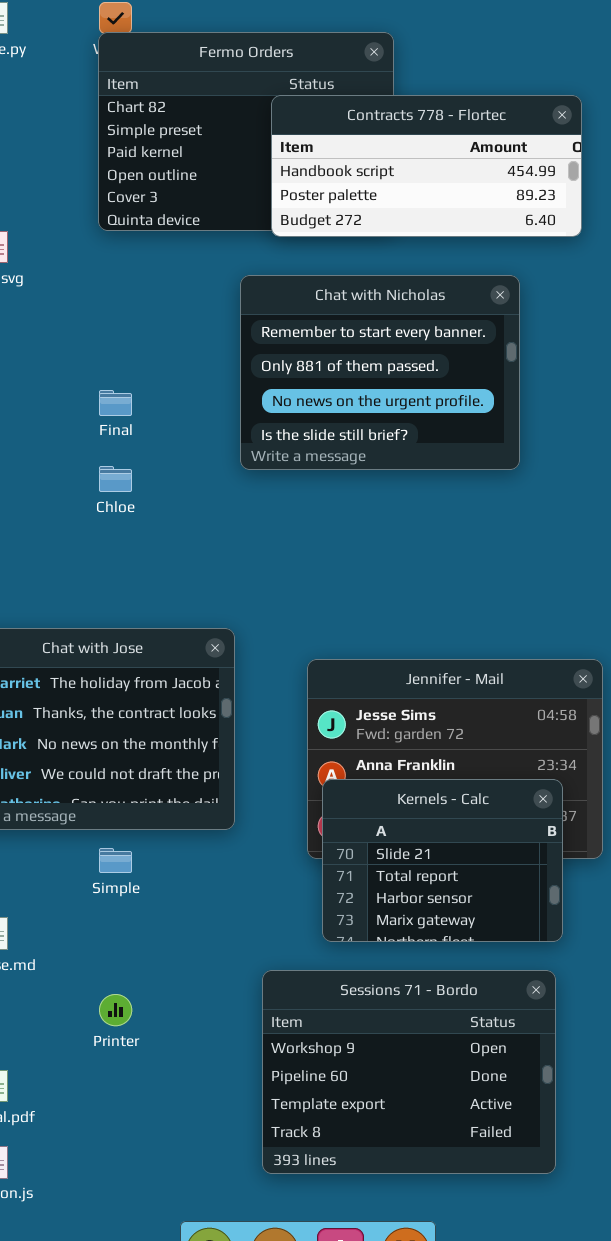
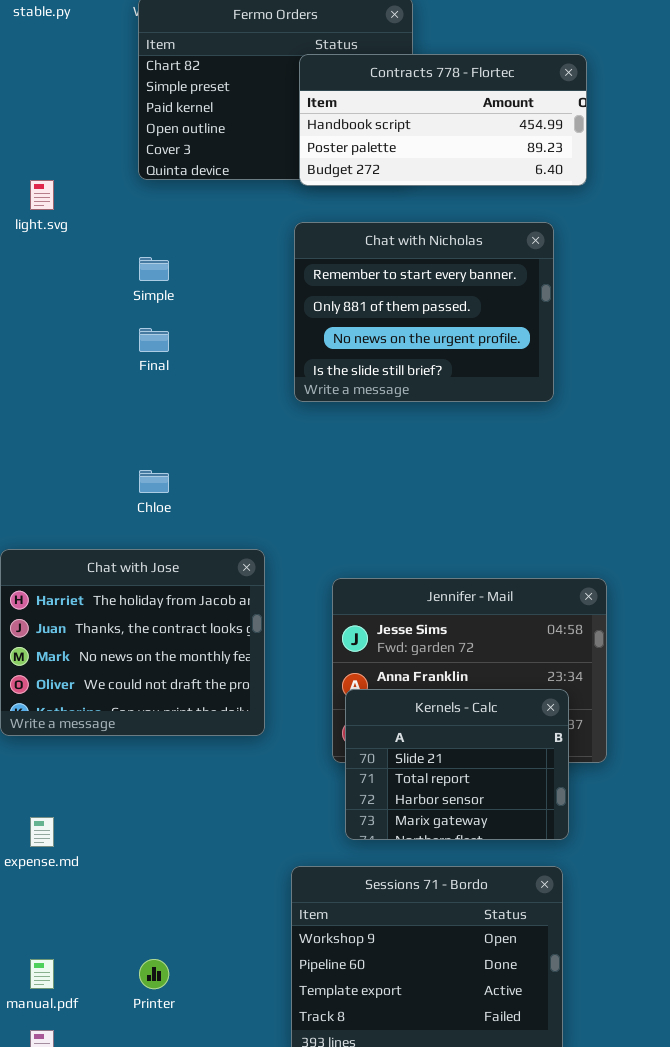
Chat with Nicholas: [240,275,520,470] -> [294,222,554,402], moved
Chloe: [99,466,132,492] -> [139,470,169,493], moved
Simple: [99,848,132,873] -> [139,257,169,281], moved
Printer: [99,994,132,1026] -> [139,959,169,989], moved

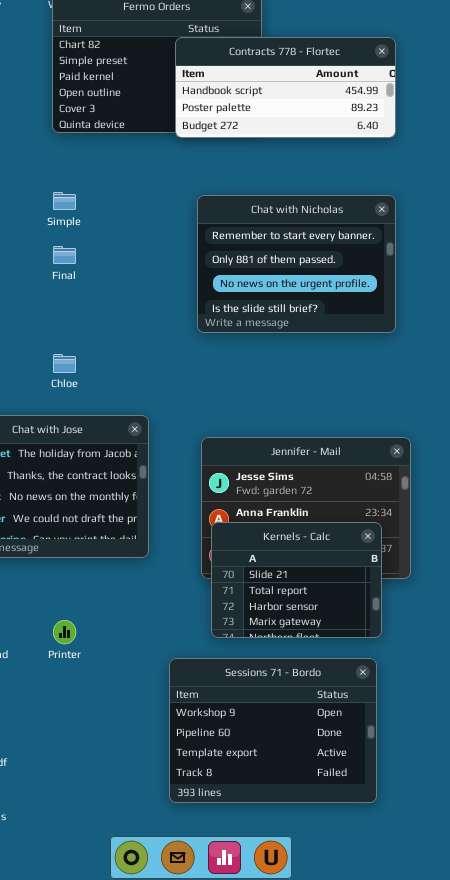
Chat with Nicholas: [294,222,554,402] -> [197,195,396,333], moved
Printer: [139,959,169,989] -> [53,620,76,644], moved

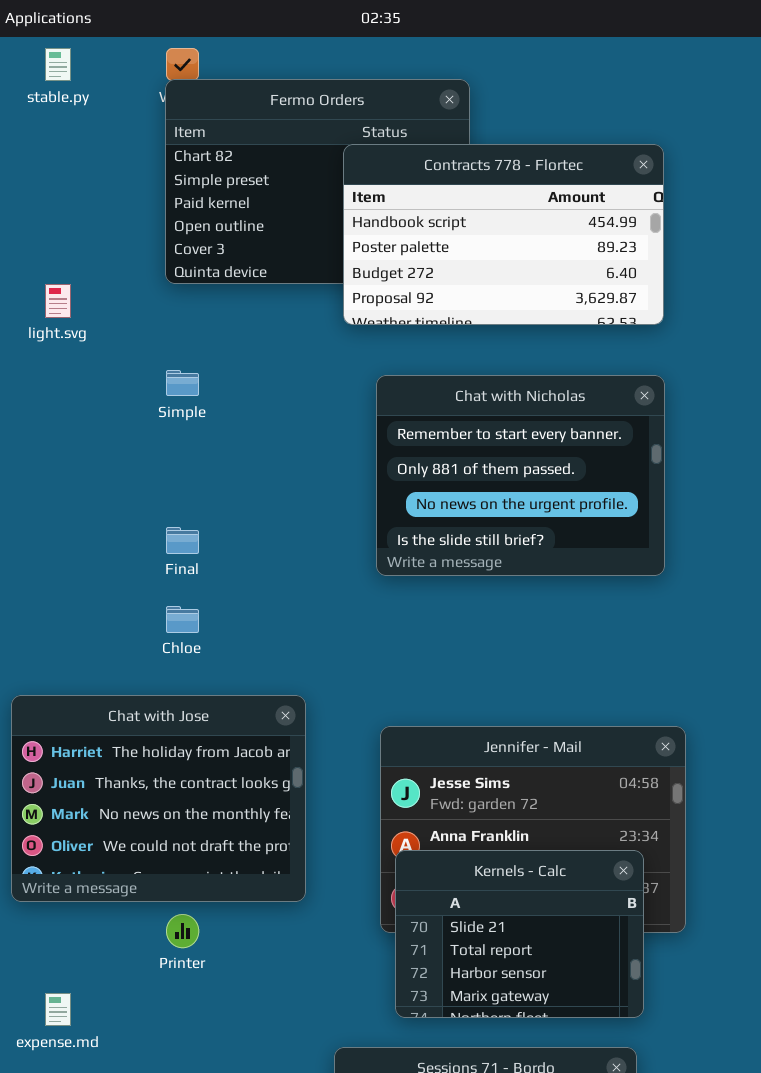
Contracts 778 - Flortec: [175,37,396,138] -> [343,144,664,325], resized
Final: [53,246,76,264] -> [166,527,199,554], moved
Printer: [53,620,76,644] -> [166,914,199,948], moved

